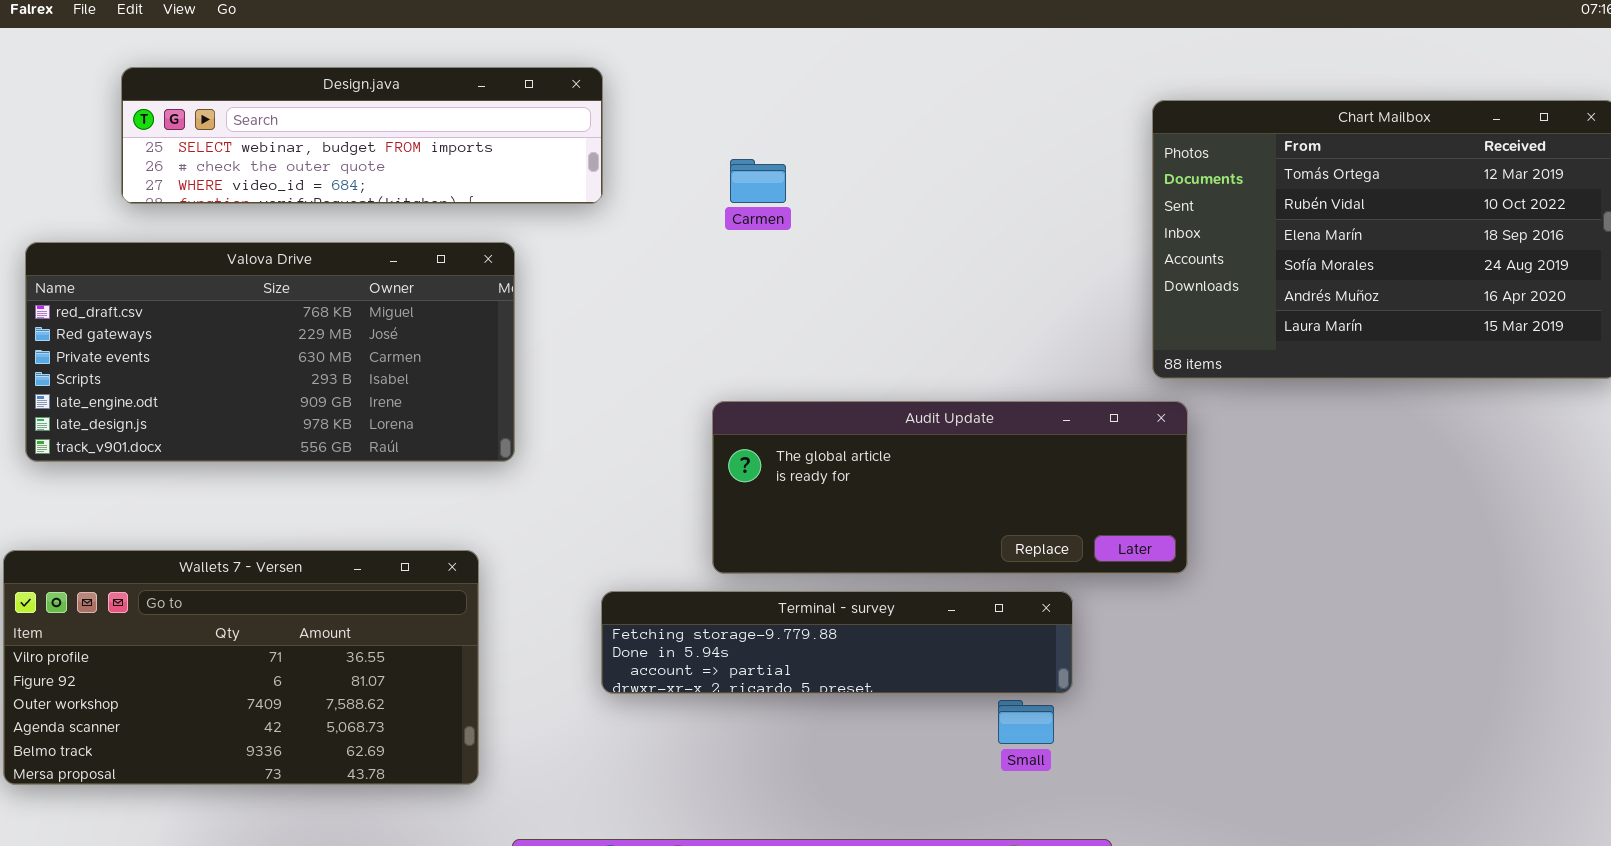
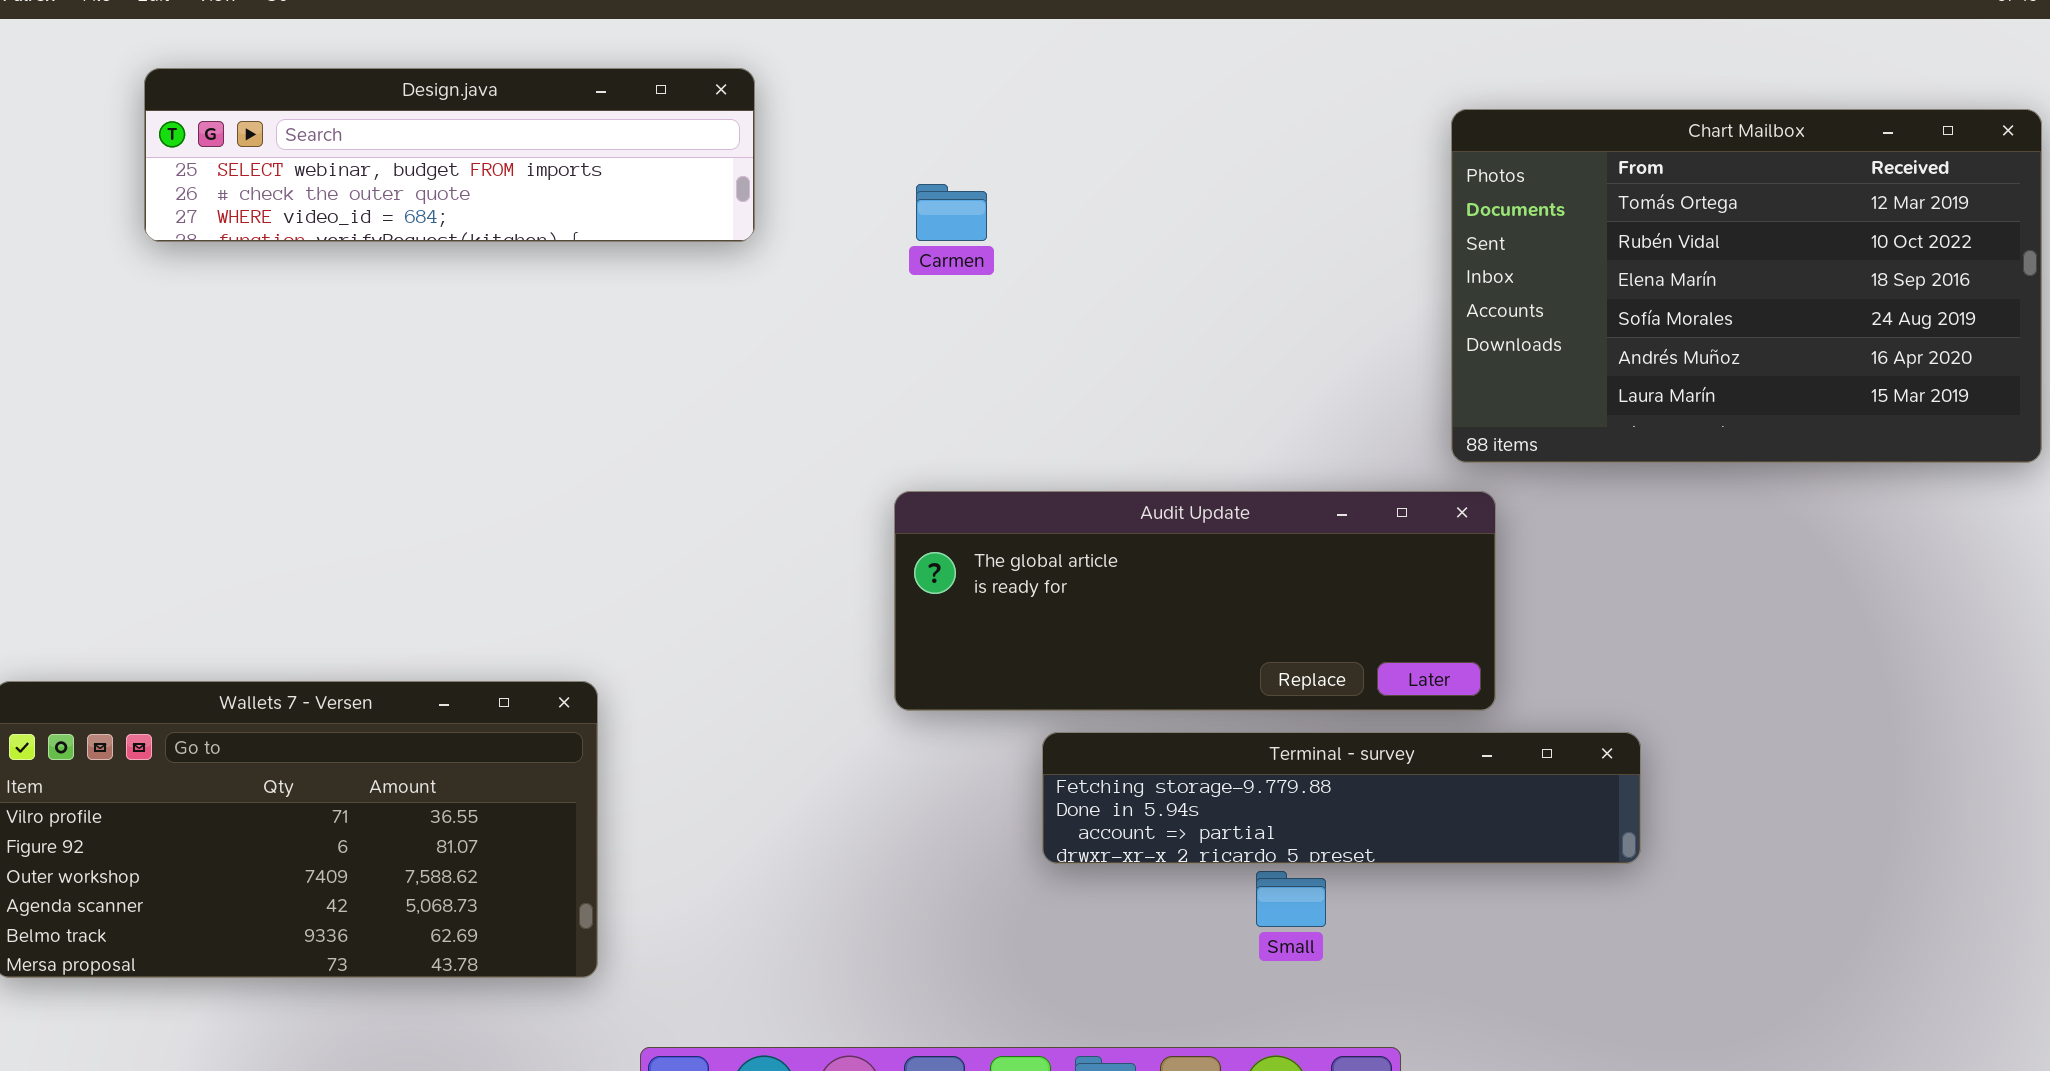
Valova Drive: [25,242,515,462] -> none, closed
Terminal - survey: [601,591,1073,694] -> [1042,732,1641,864], moved

